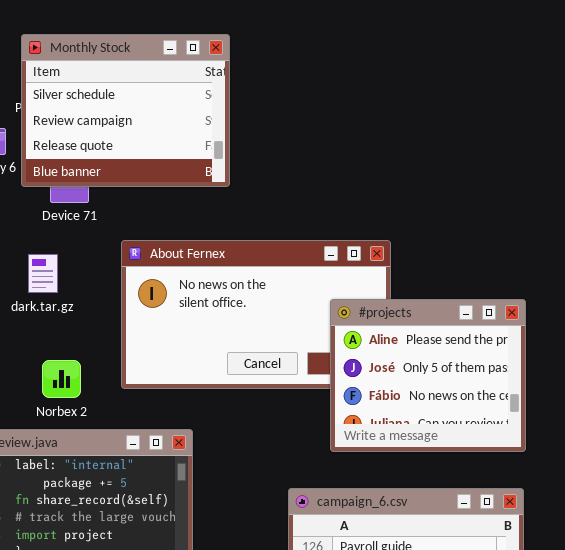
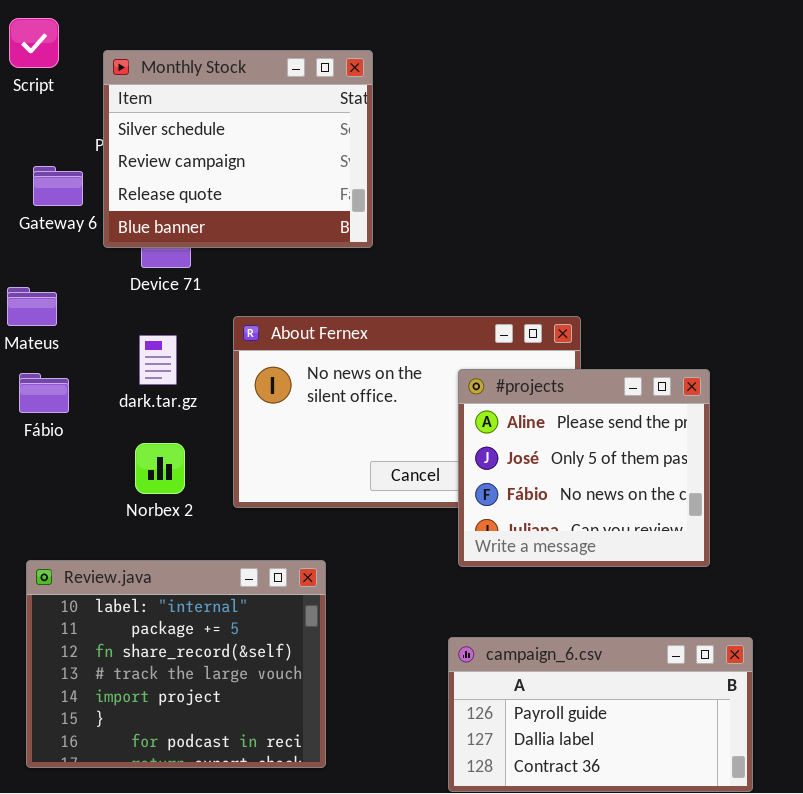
dark.tar.gz: [28,254,58,293] -> [139,335,177,385], moved
#projects: [330,299,526,452] -> [458,369,710,567], moved
Norbex 2: [42,360,81,398] -> [135,443,185,494], moved

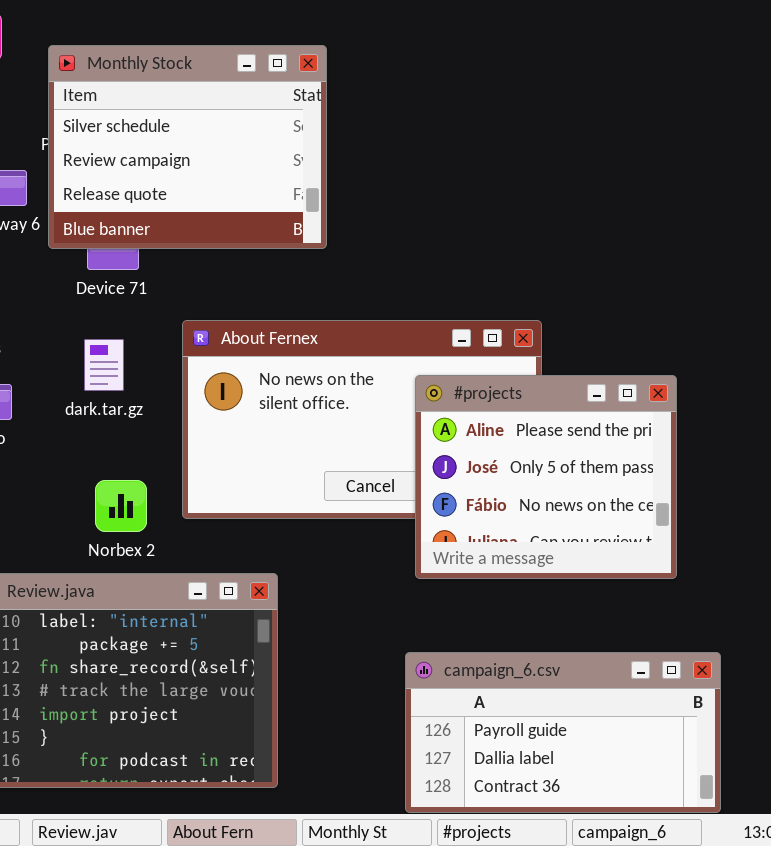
Norbex 2: [135,443,185,494] -> [95,480,147,532], moved

